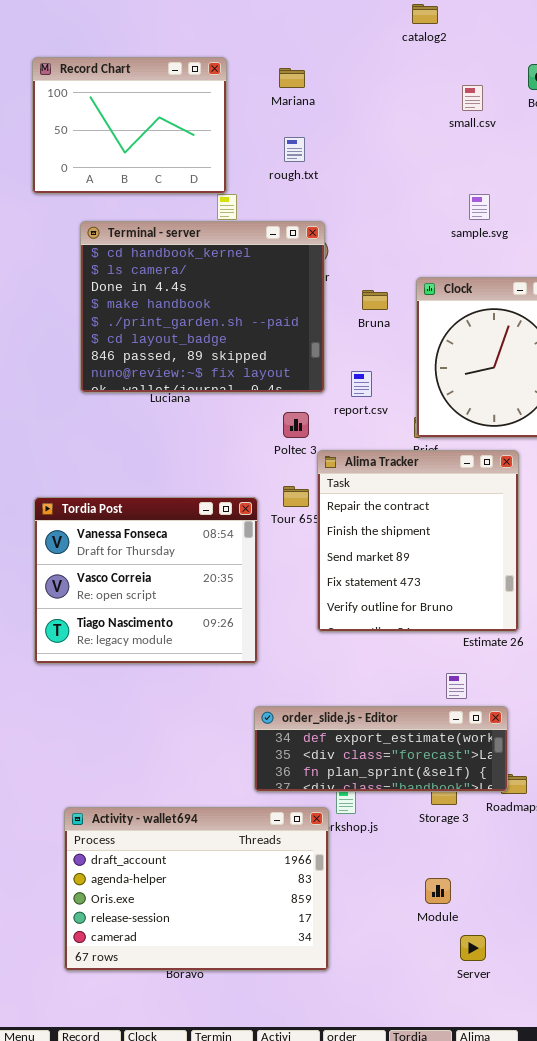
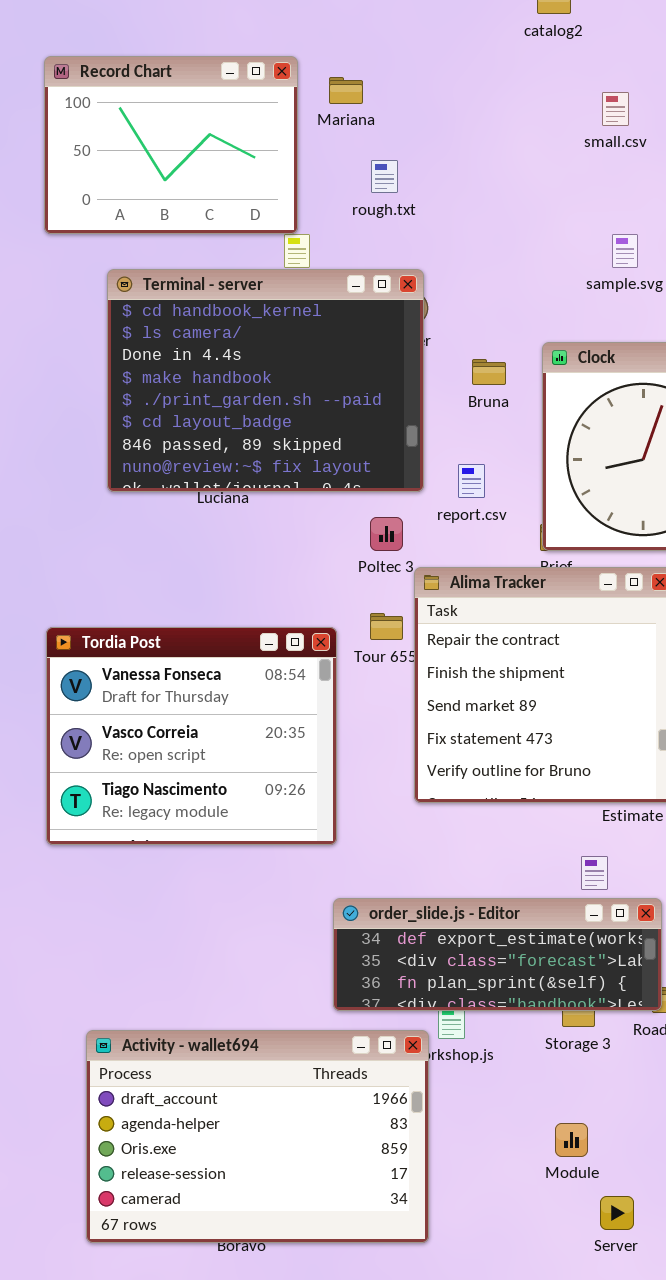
Mariana: [279,68,305,88] -> [329,77,363,104], moved

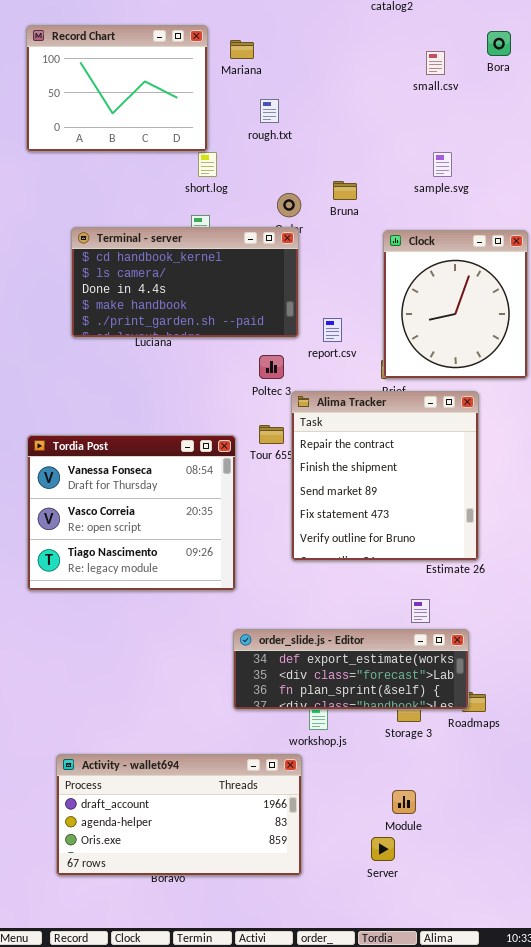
Terminal - server: [107,269,424,492] -> [71,227,299,338], resized
Bruna: [472,359,506,385] -> [333,181,357,200], moved
Activity - wallet694: [86,1030,429,1243] -> [56,754,302,876], resized
Server: [600,1196,634,1230] -> [371,837,395,861], moved

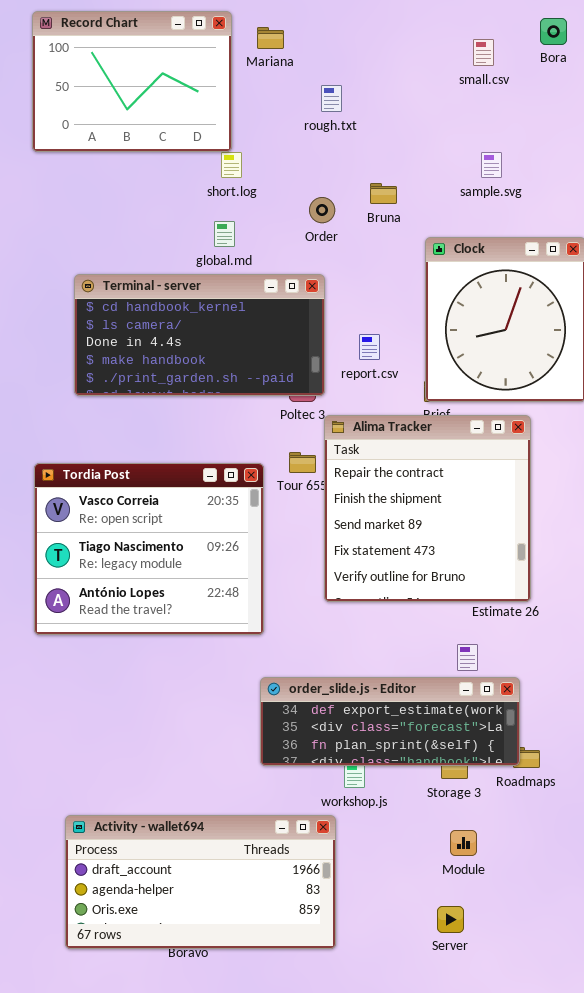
rough.txt: [260,99,279,123] -> [321,85,342,112], moved
Terminal - server: [71,227,299,338] -> [74,274,325,396], moved
Tordia Post: [27,435,236,591] -> [34,463,264,635], scrolled down 1 row
Module: [392,790,416,814] -> [450,830,477,856], moved
Server: [371,837,395,861] -> [437,906,464,933], moved

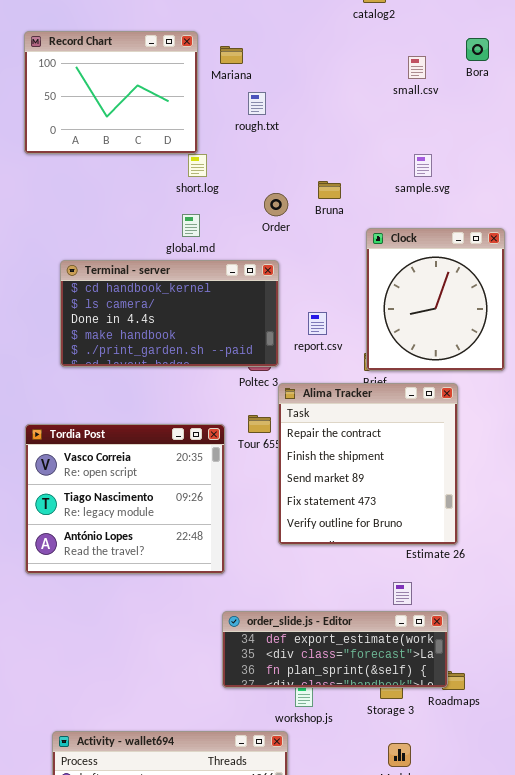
rough.txt: [321,85,342,112] -> [248,92,266,115], moved

